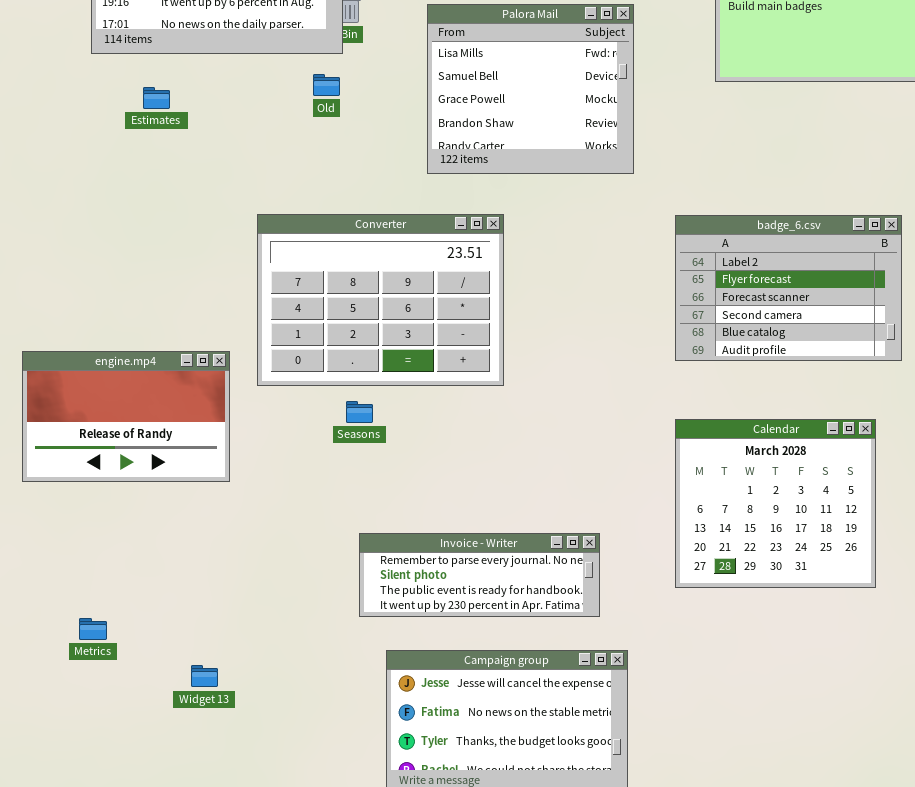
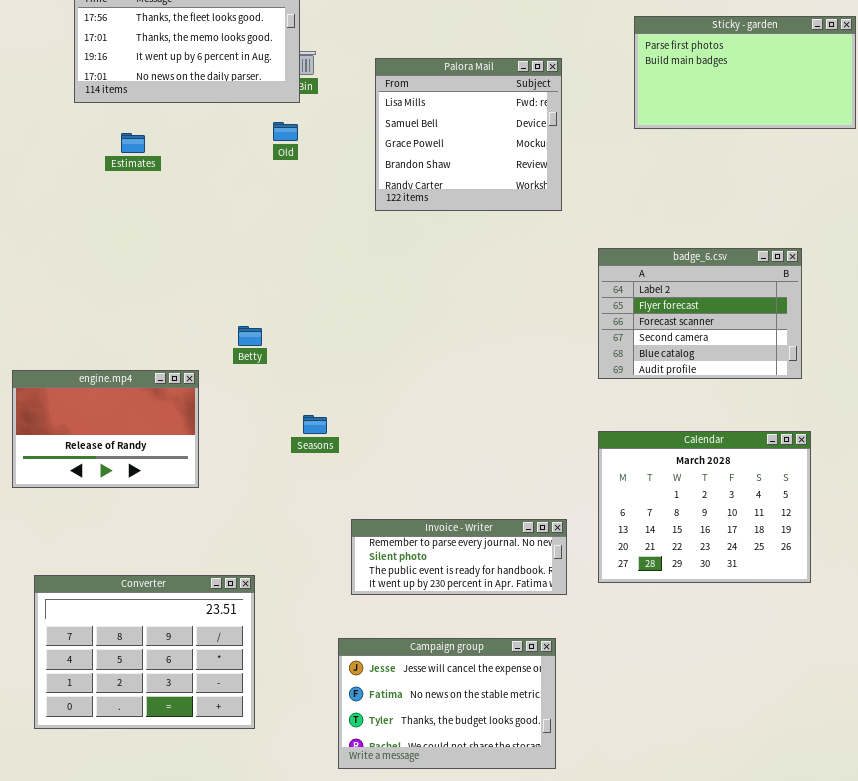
Converter: [257,214,504,386] -> [34,575,255,729], moved
Calendar: [675,419,876,588] -> [598,431,811,583], resized
Invoice - Writer: [359,533,600,617] -> [351,519,567,595], moved

